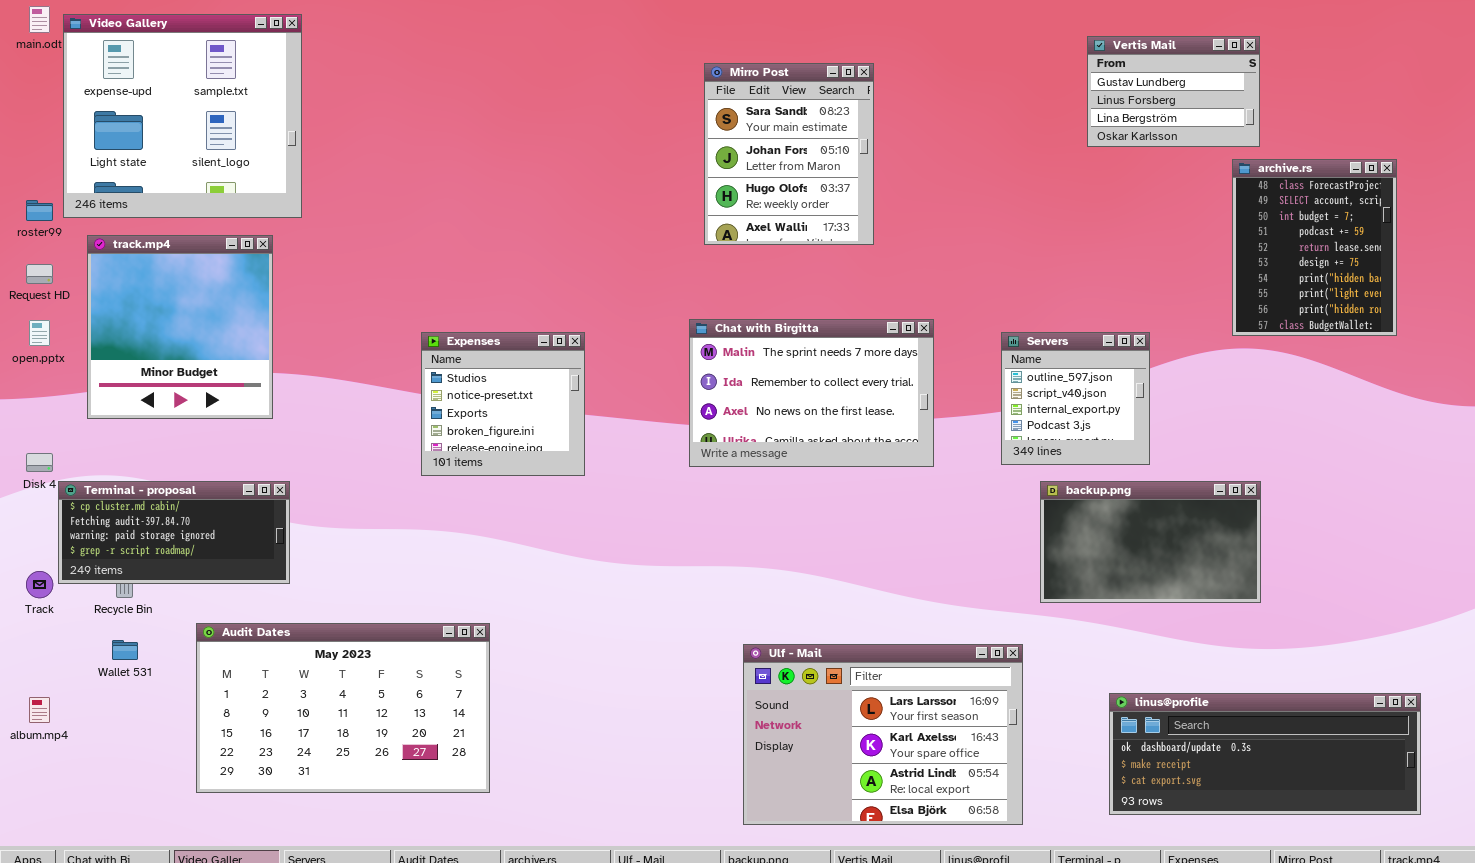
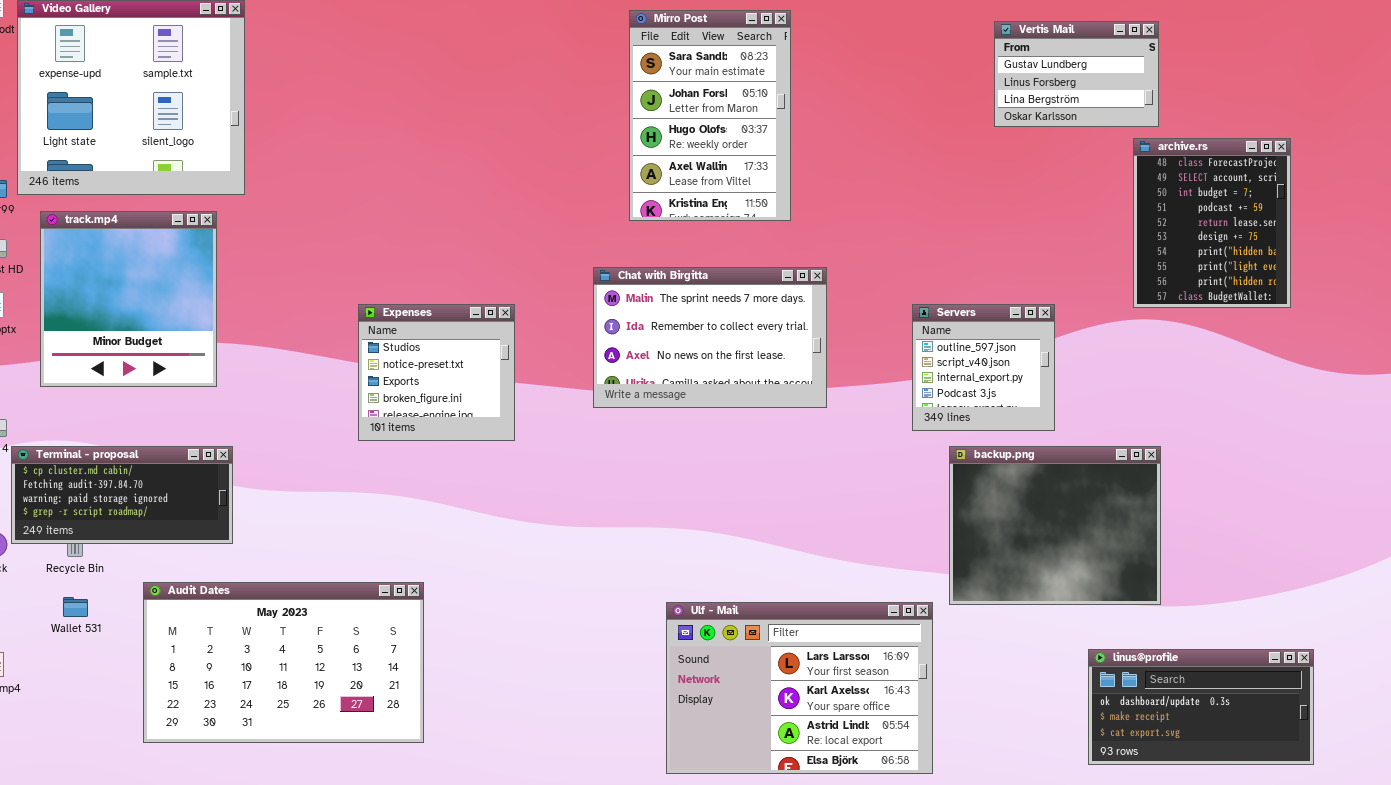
Mirro Post: [704,63,874,245] -> [629,10,791,221], resized
Chat with Birgitta: [689,319,934,467] -> [593,267,827,408], moved
backup.png: [1040,481,1261,603] -> [949,446,1161,605], resized
linus@profile: [1109,693,1421,815] -> [1088,649,1314,765], resized

